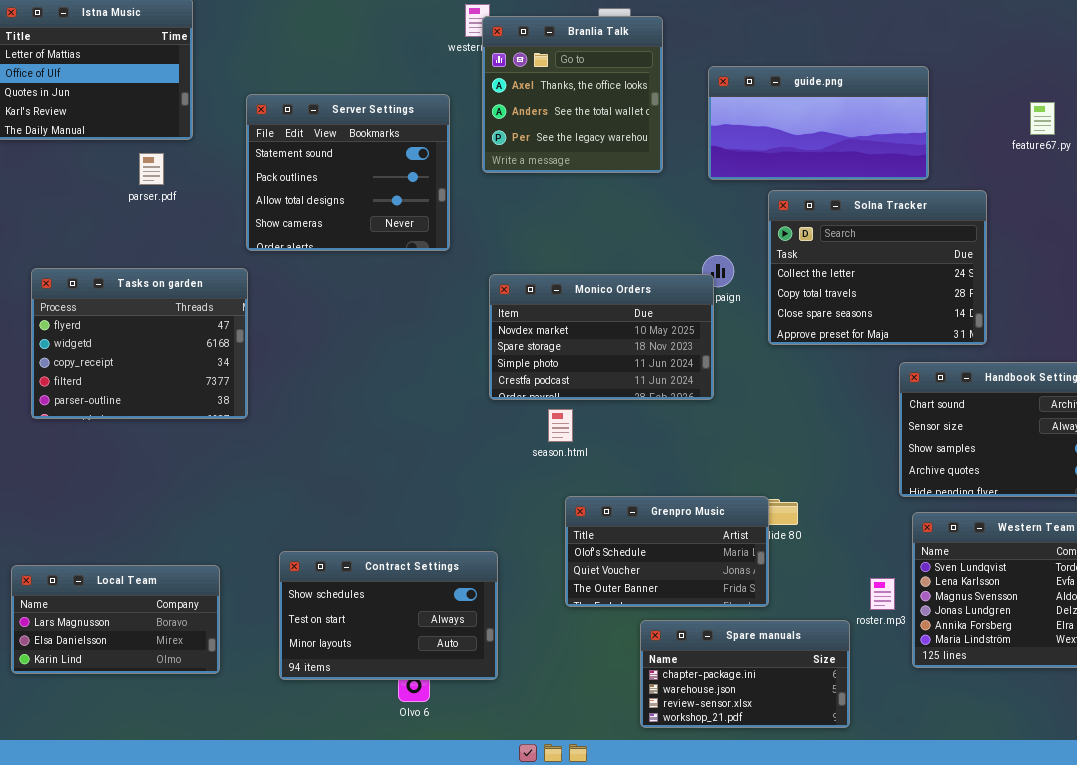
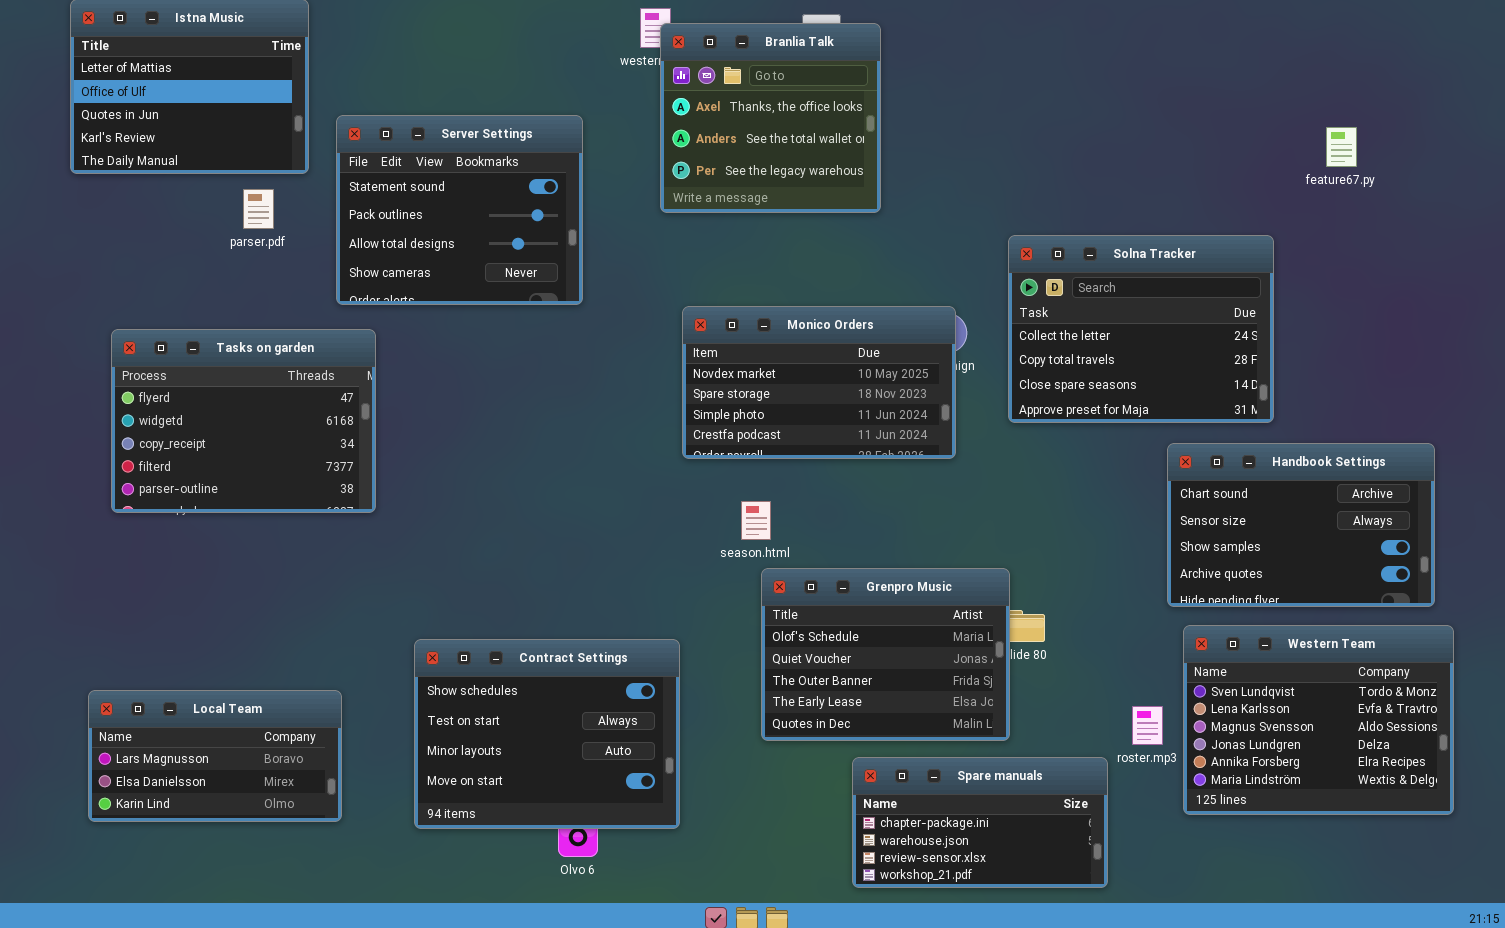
guide.png: [708,66,929,180] -> none, closed
Server Settings: [246,94,450,251] -> [336,115,583,305], moved
Monico Orders: [489,274,714,400] -> [682,306,956,459], moved
Grenpro Music: [565,496,769,607] -> [761,568,1010,741], resized
Contract Settings: [279,551,498,680] -> [414,639,680,829], resized

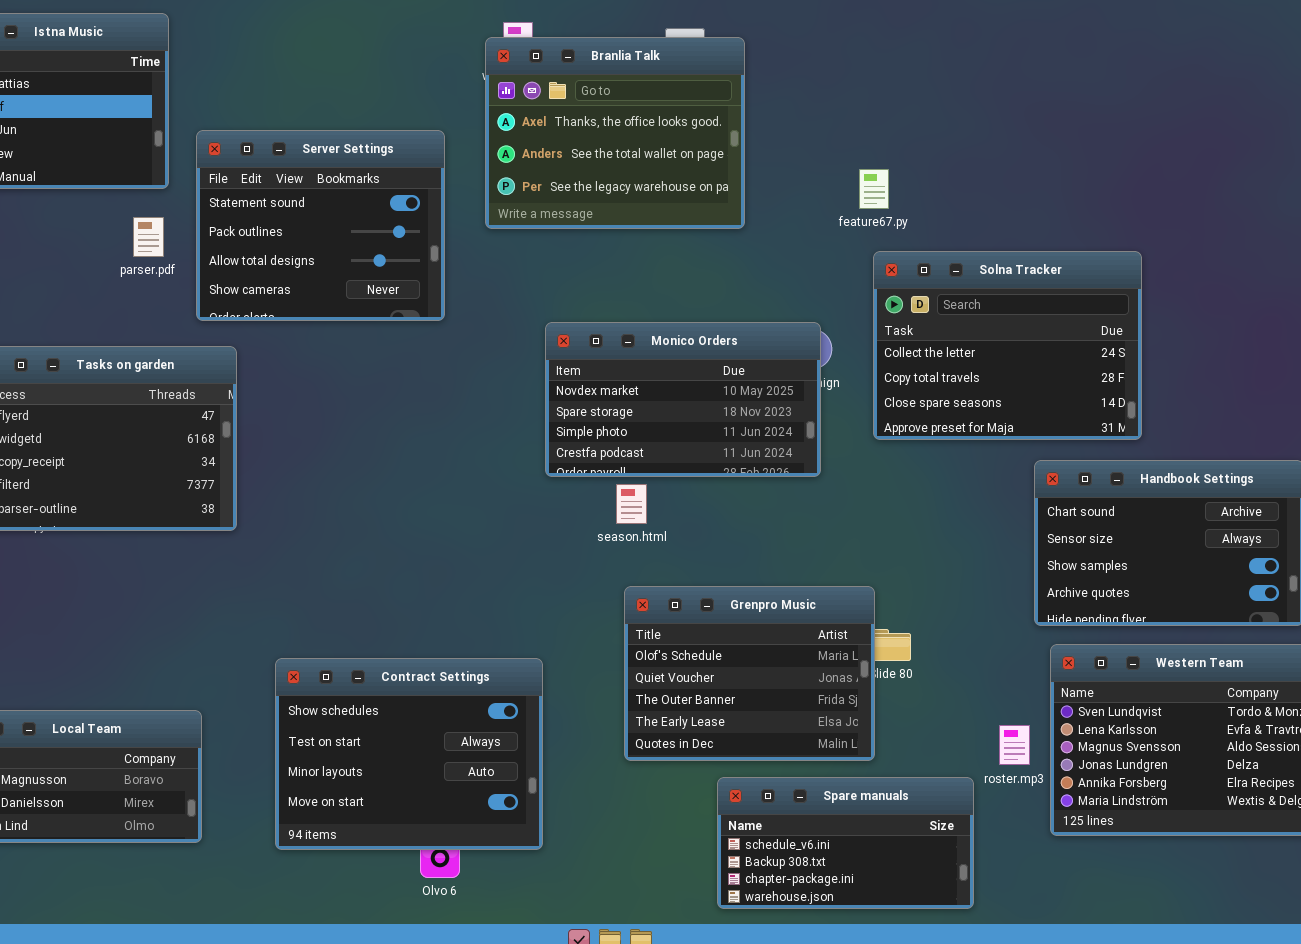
Branlia Talk: [660,23,881,213] -> [485,37,745,229], resized
feature67.py: [1326,127,1357,167] -> [859,169,889,209], moved
parser.pdf: [243,189,274,229] -> [133,217,164,257], moved
season.html: [741,501,771,540] -> [616,484,647,524], moved
Spare manuals: [852,757,1108,888] -> [717,777,974,909], scrolled up 2 rows

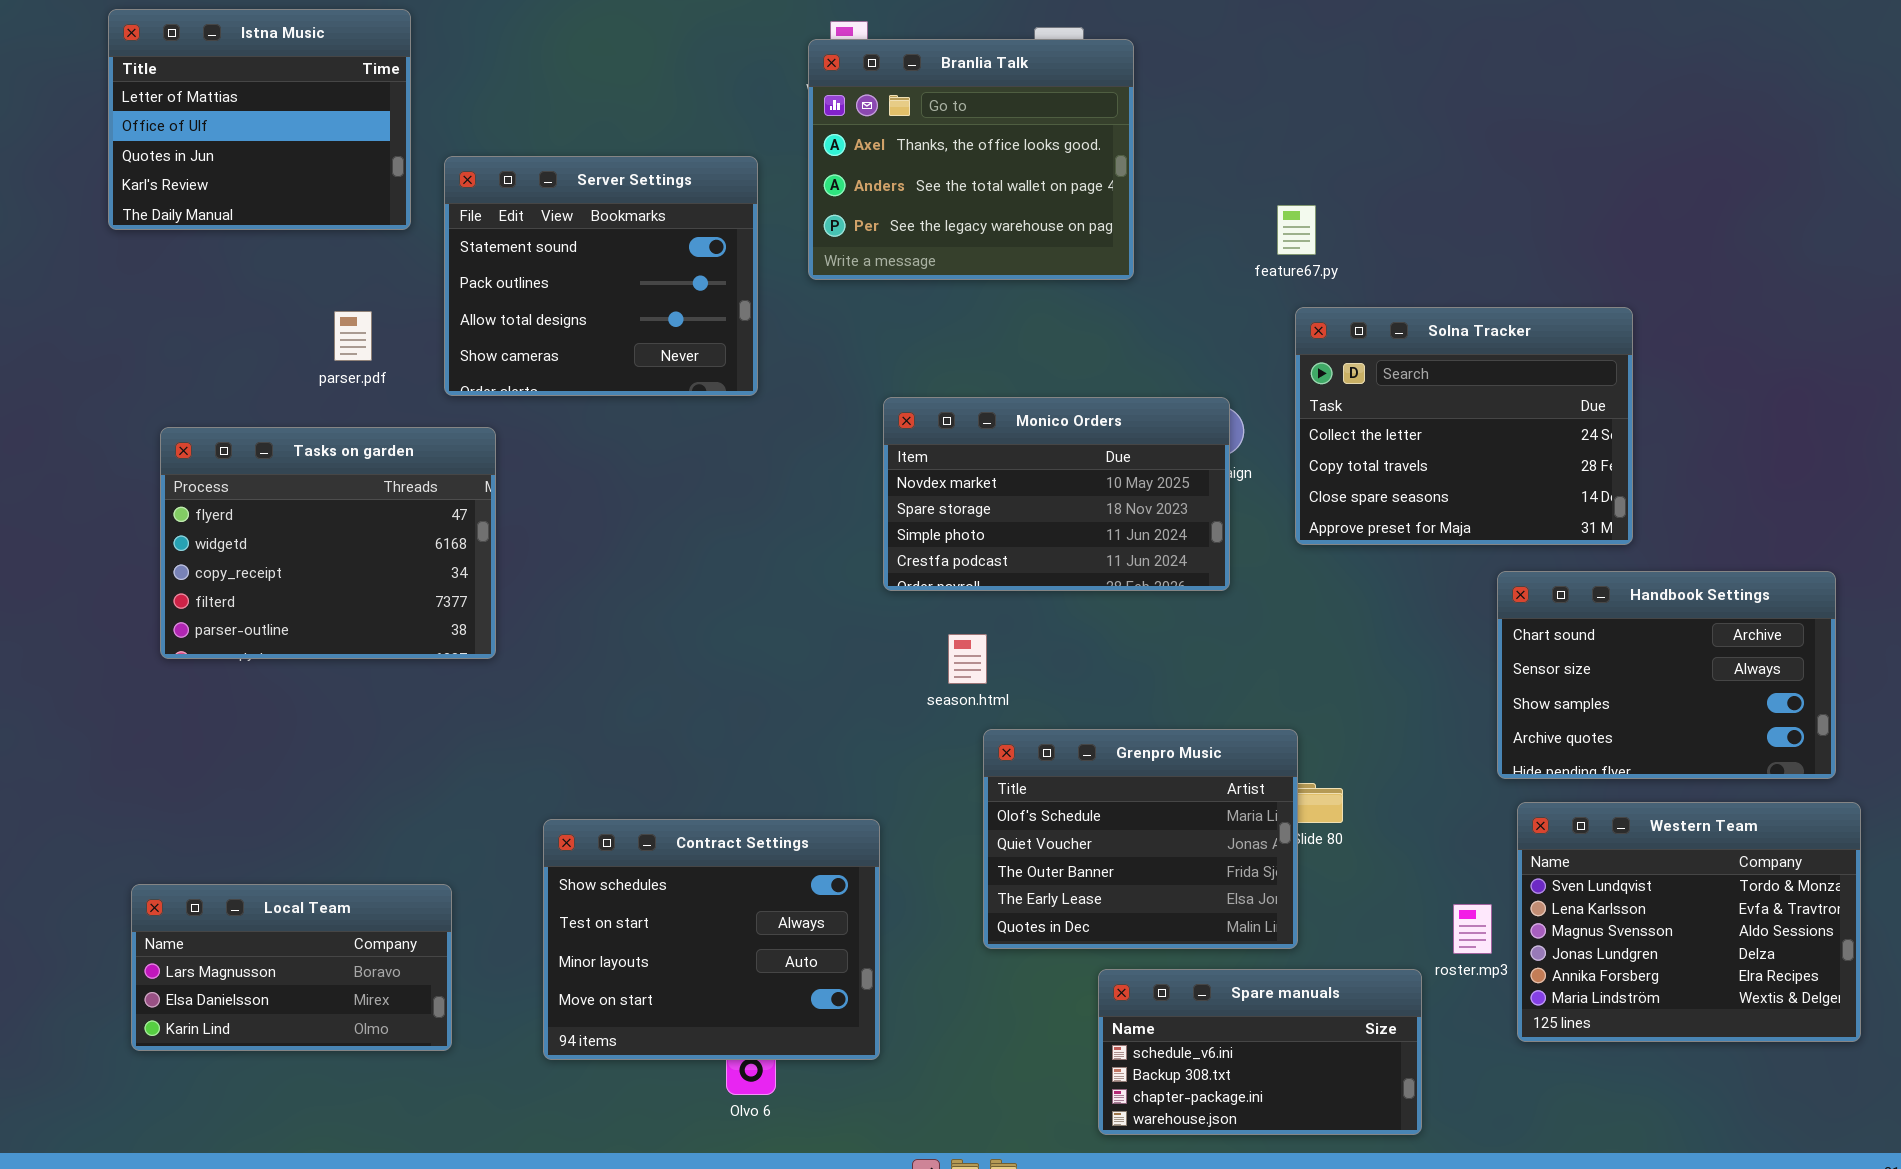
parser.pdf: [133,217,164,257] -> [334,311,372,361], moved
season.html: [616,484,647,524] -> [948,634,987,684], moved

